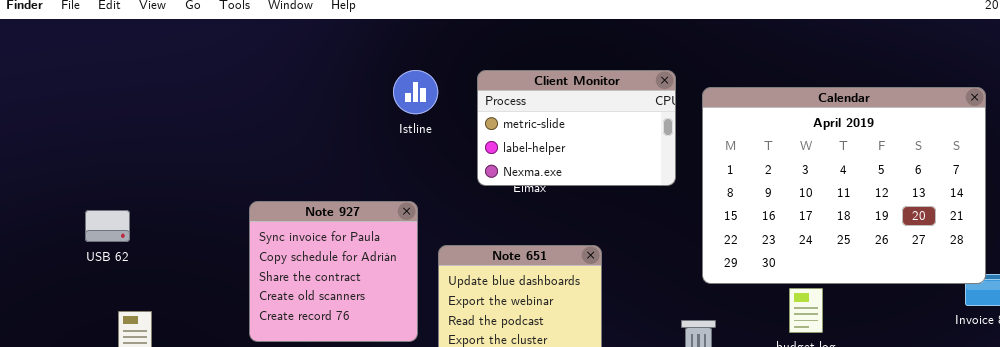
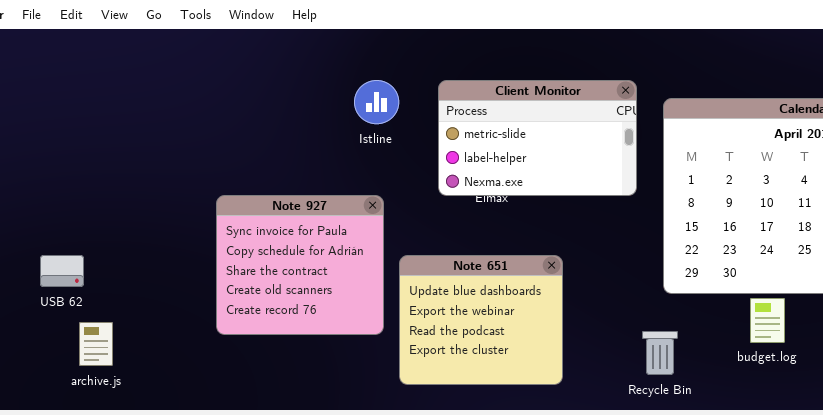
Note 927: [249,201,418,342] -> [216,195,384,335], moved
USB 62: [85,210,130,242] -> [40,255,84,287], moved

